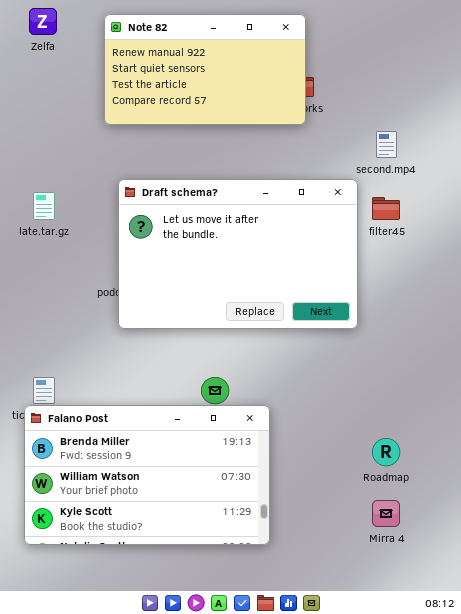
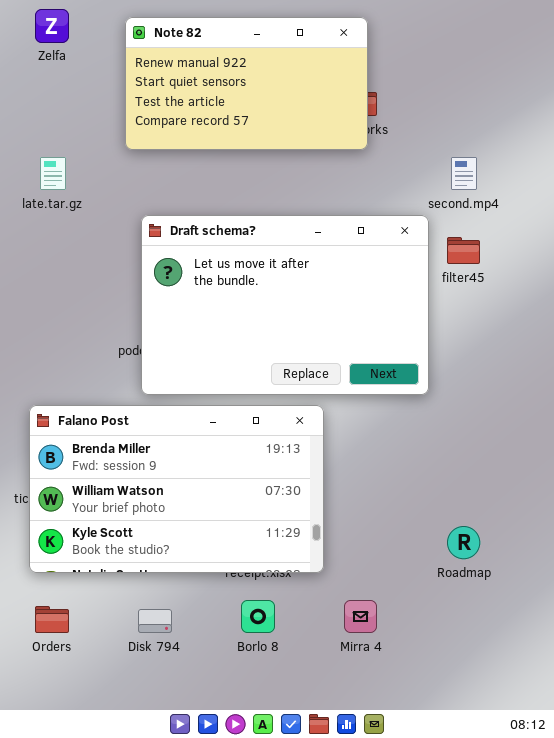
late.tar.gz: [33,192,55,220] -> [40,157,66,190], moved
Falano Post: [24,405,270,545] -> [29,405,324,573], moved
Mirra 4: [372,500,400,527] -> [344,600,377,633], moved

